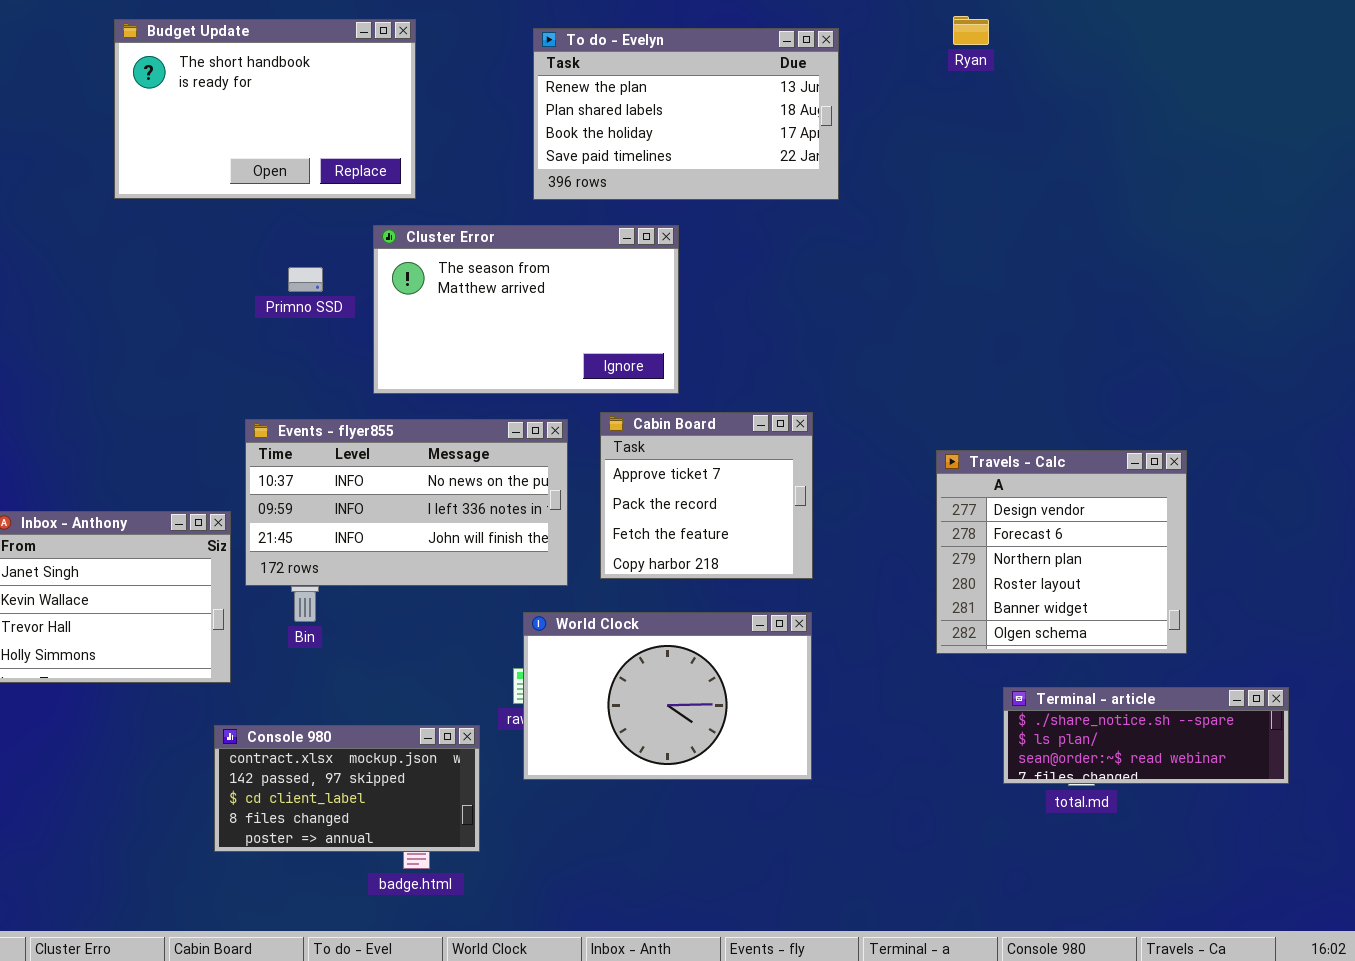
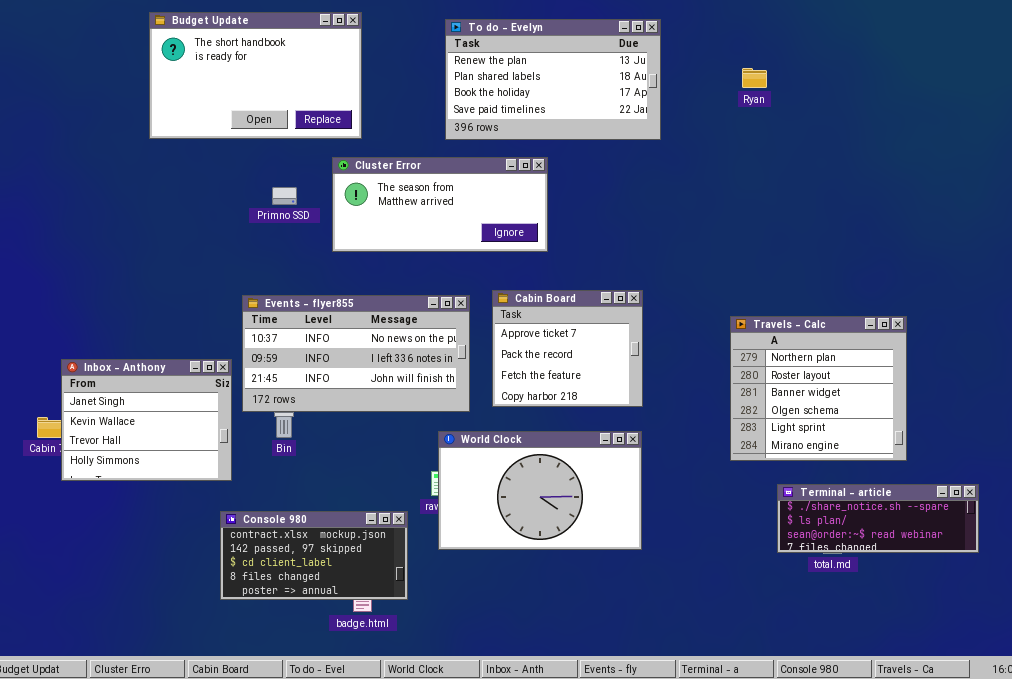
Ryan: [953,16,989,45] -> [742,68,767,88], moved
Cluster Error: [373,225,679,394] -> [332,157,548,252], resized
Travels - Calc: [936,450,1187,654] -> [730,316,907,461], scrolled down 2 rows

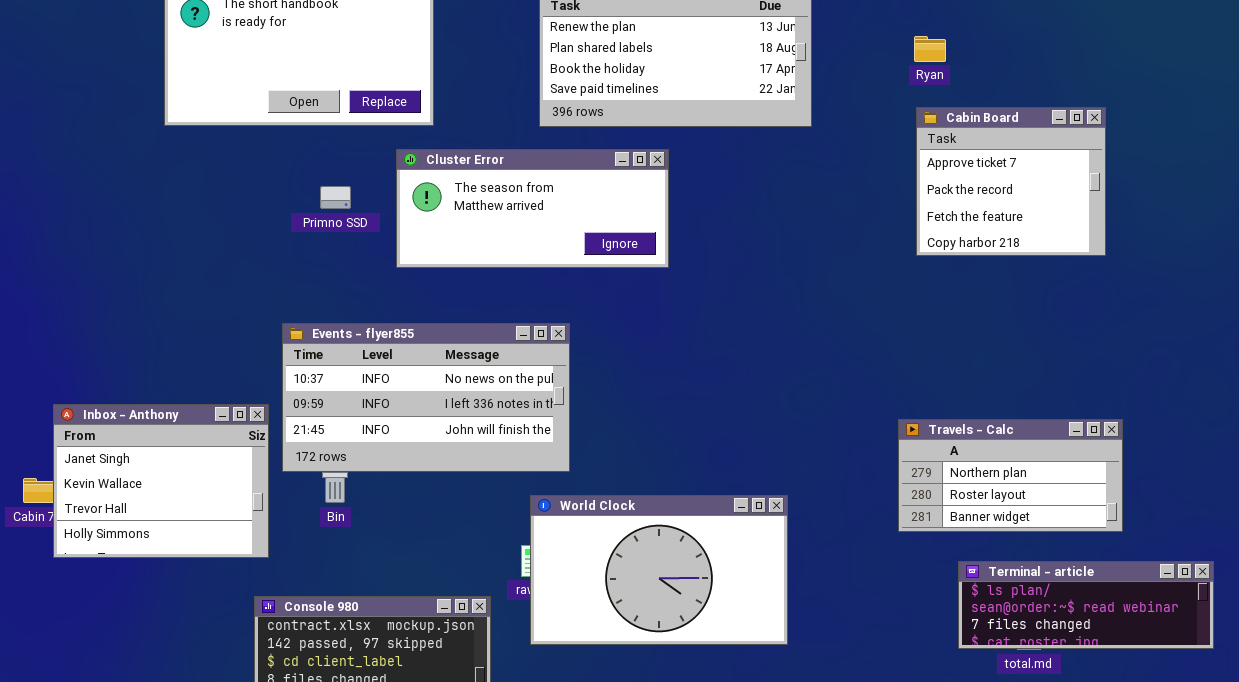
Cabin Board: [492,290,643,407] -> [916,107,1106,256], moved
Travels - Calc: [730,316,907,461] -> [898,419,1123,532], resized
Terminal - article: [777,484,979,553] -> [958,561,1214,649], scrolled down 1 row

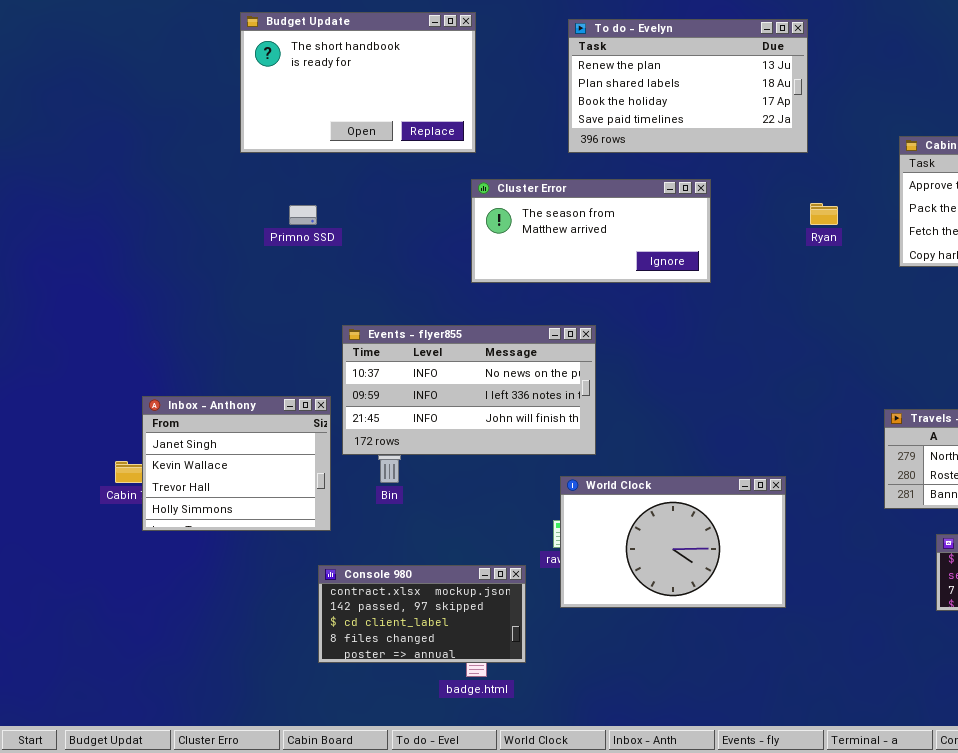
Ryan: [914,36,946,62] -> [810,203,838,225], moved
Cluster Error: [396,149,669,268] -> [471,179,711,283], moved
Primno SSD: [320,186,351,209] -> [289,205,317,225], moved

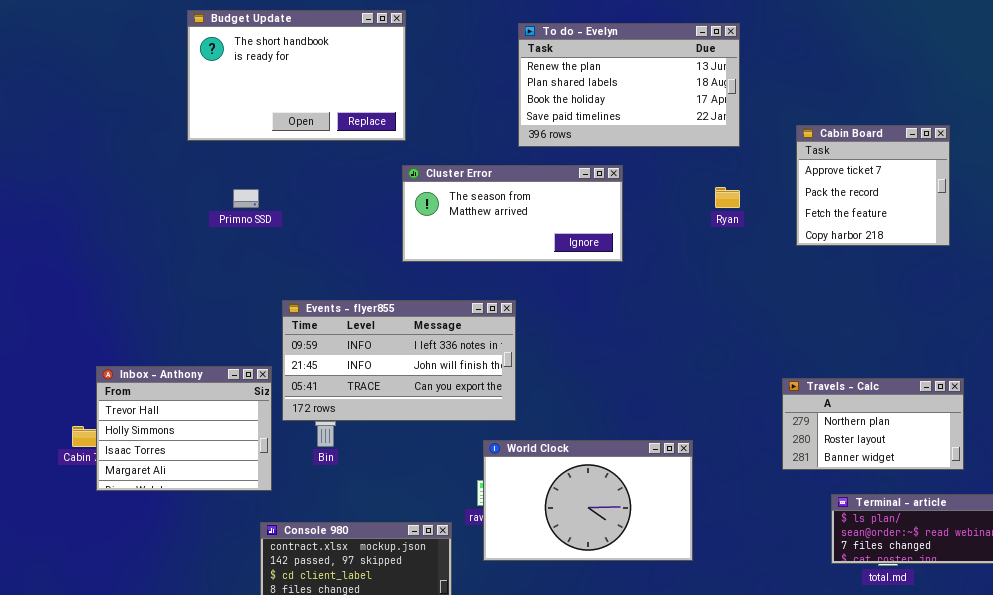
To do - Evelyn: [568,19,808,153] -> [518,23,740,147], moved
Events - flyer855: [342,325,596,455] -> [282,300,516,421], scrolled down 1 row
Inbox - Anthony: [142,396,331,531] -> [96,366,272,491], scrolled down 2 rows

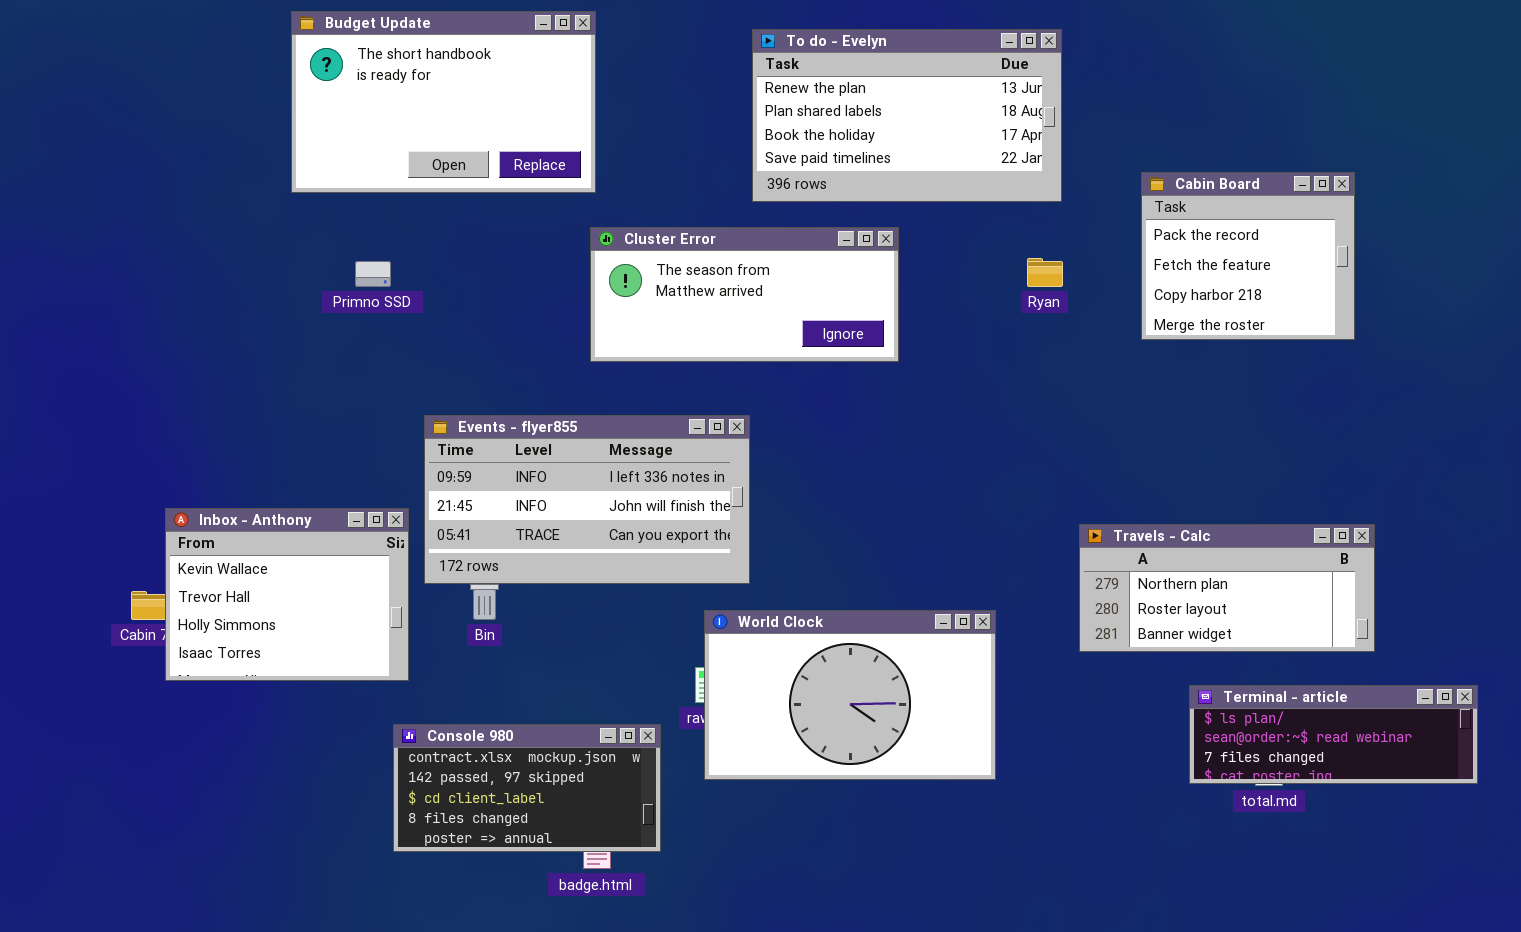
Cabin Board: [796,125,950,246] -> [1141,172,1355,340], scrolled down 1 row
Inbox - Anthony: [96,366,272,491] -> [165,508,409,681], scrolled up 1 row
Travels - Calc: [782,378,964,470] -> [1079,524,1375,652], resized

